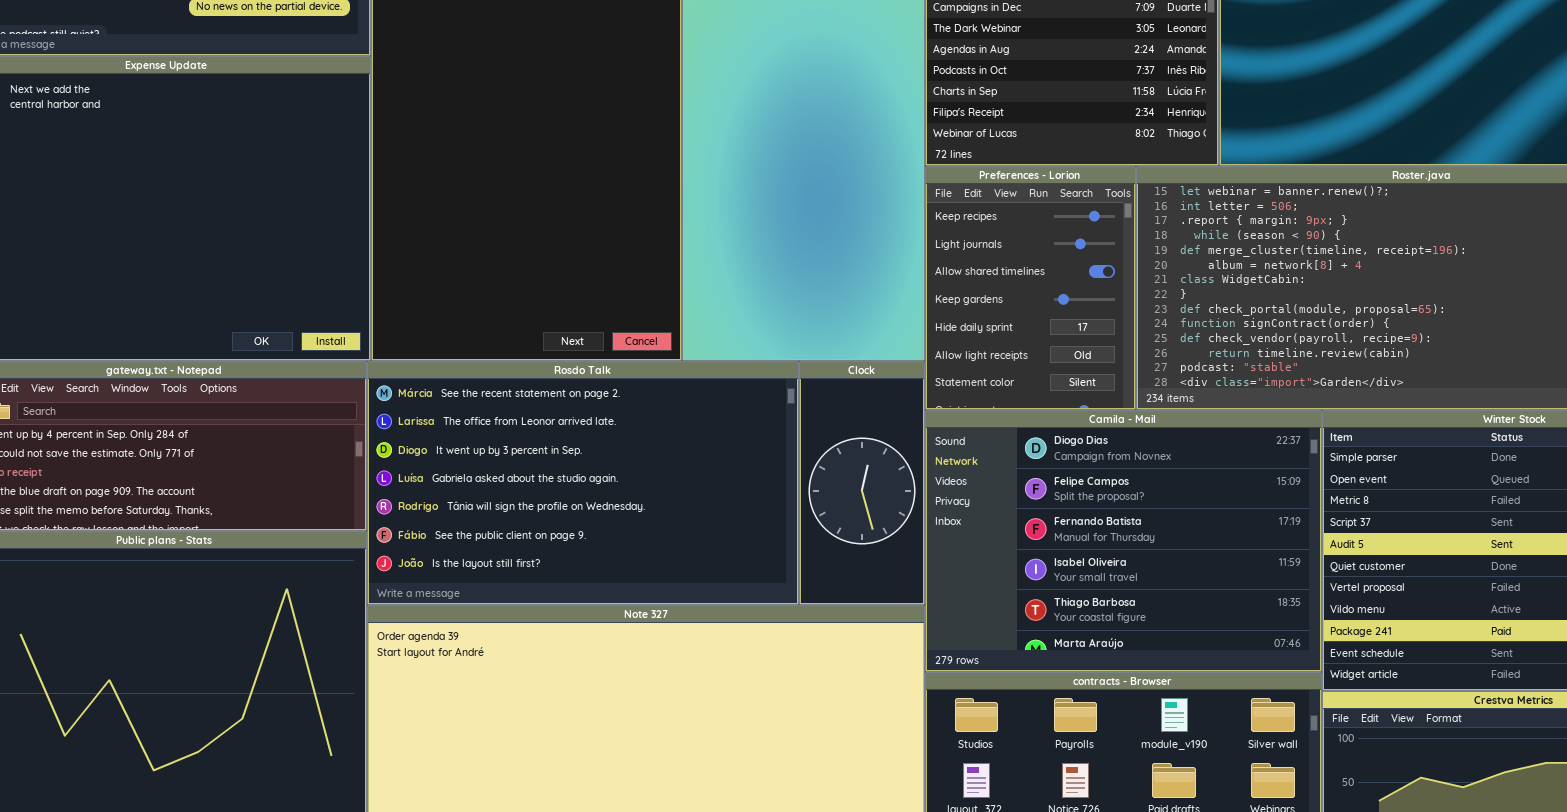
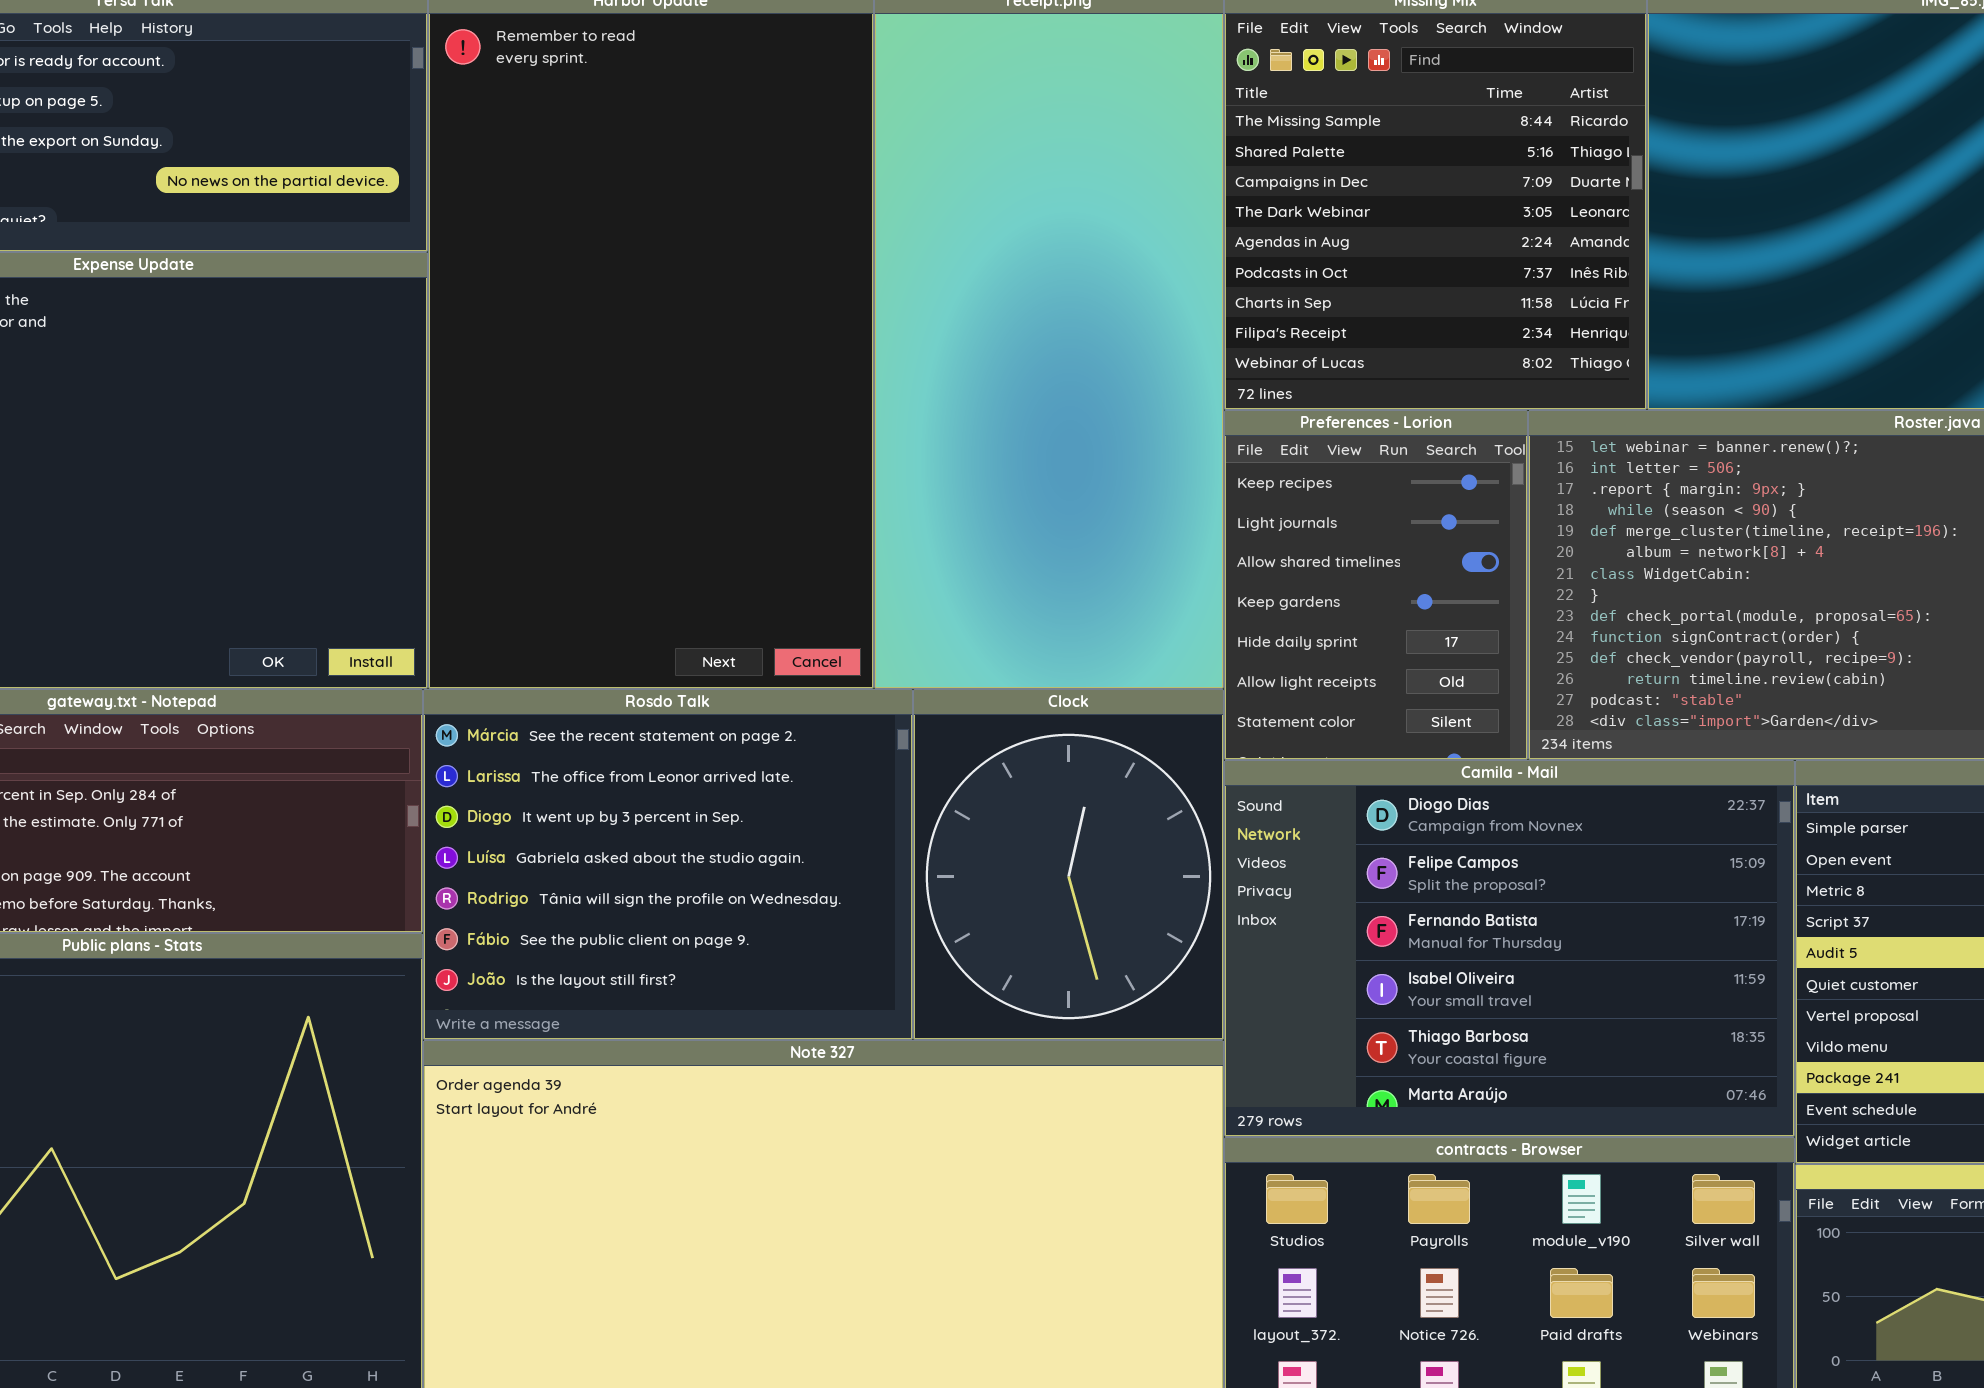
Rosdo Talk: [367,361,799,605] -> [423,689,913,1040], resized
Clock: [799,361,925,605] -> [913,689,1224,1040], resized

